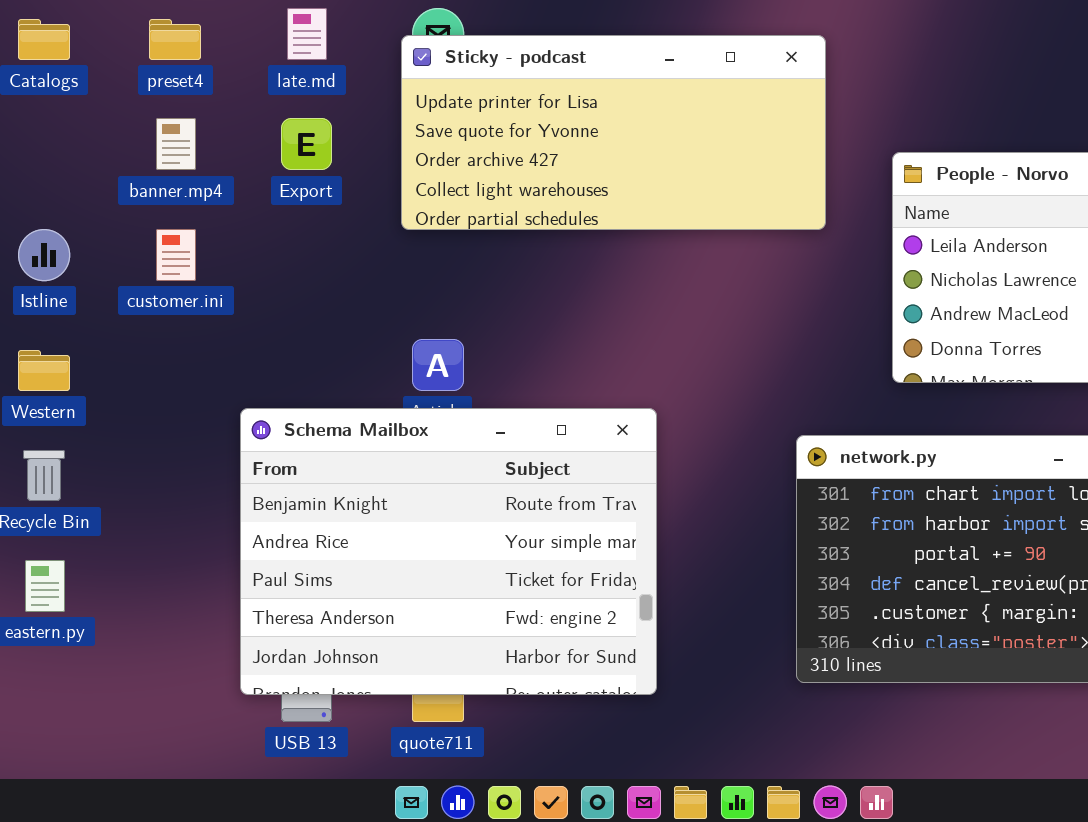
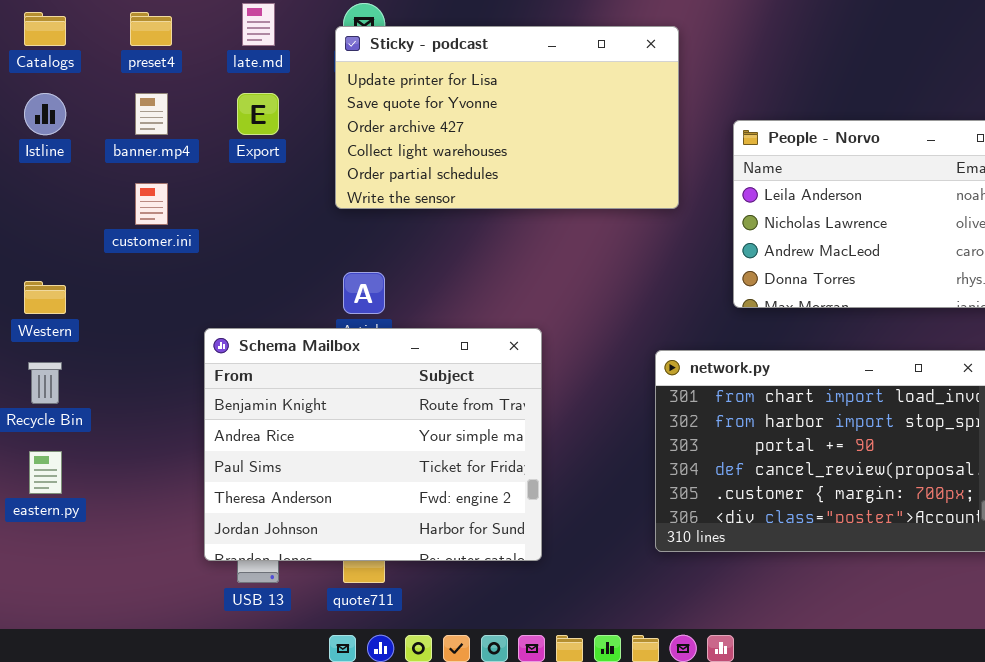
Sticky - podcast: [401,35,826,230] -> [335,26,679,209], resized
Istline: [18,229,70,281] -> [24,93,66,135], moved

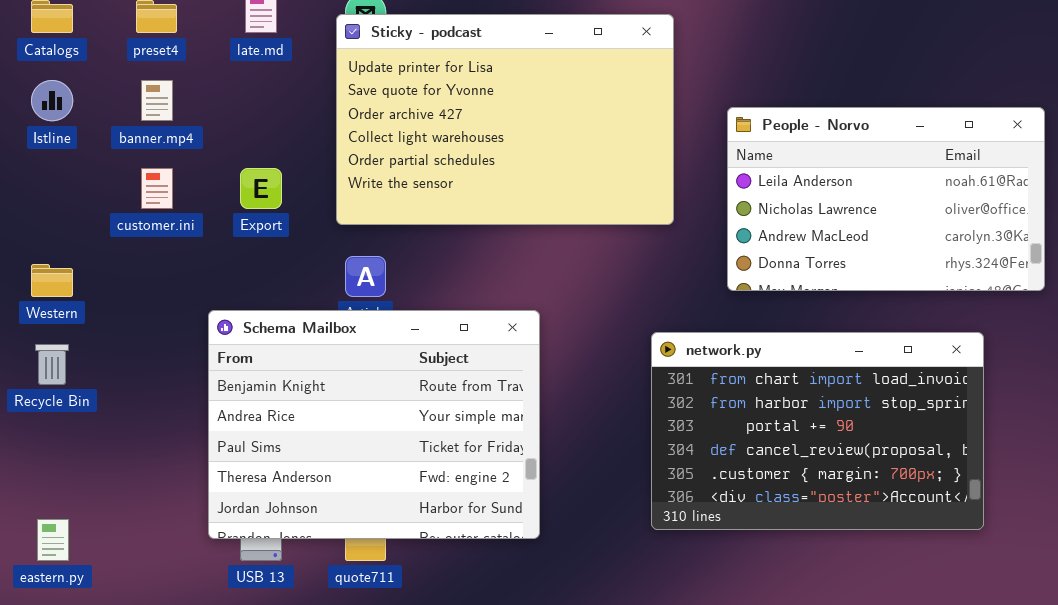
Sticky - podcast: [335,26,679,209] -> [336,14,674,225], resized
Export: [237,93,279,135] -> [240,168,282,209], moved
eastern.py: [29,451,62,494] -> [37,519,69,561], moved

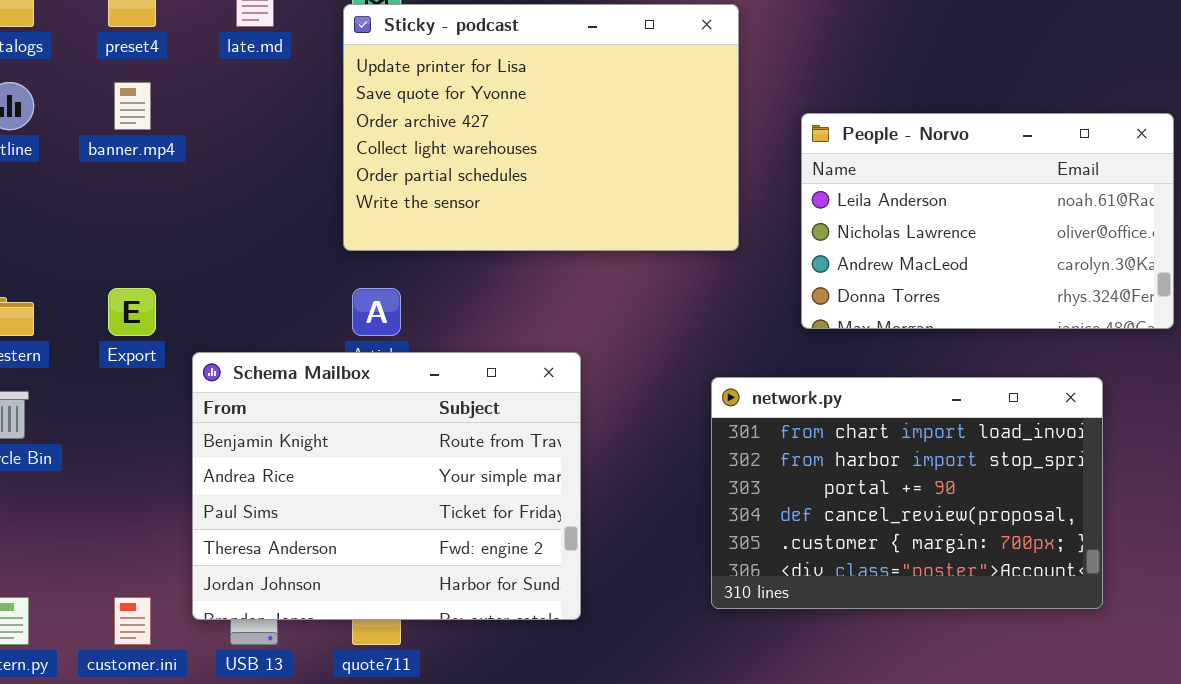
customer.ini: [141,168,173,209] -> [114,597,151,645], moved
Export: [240,168,282,209] -> [108,288,156,336], moved

